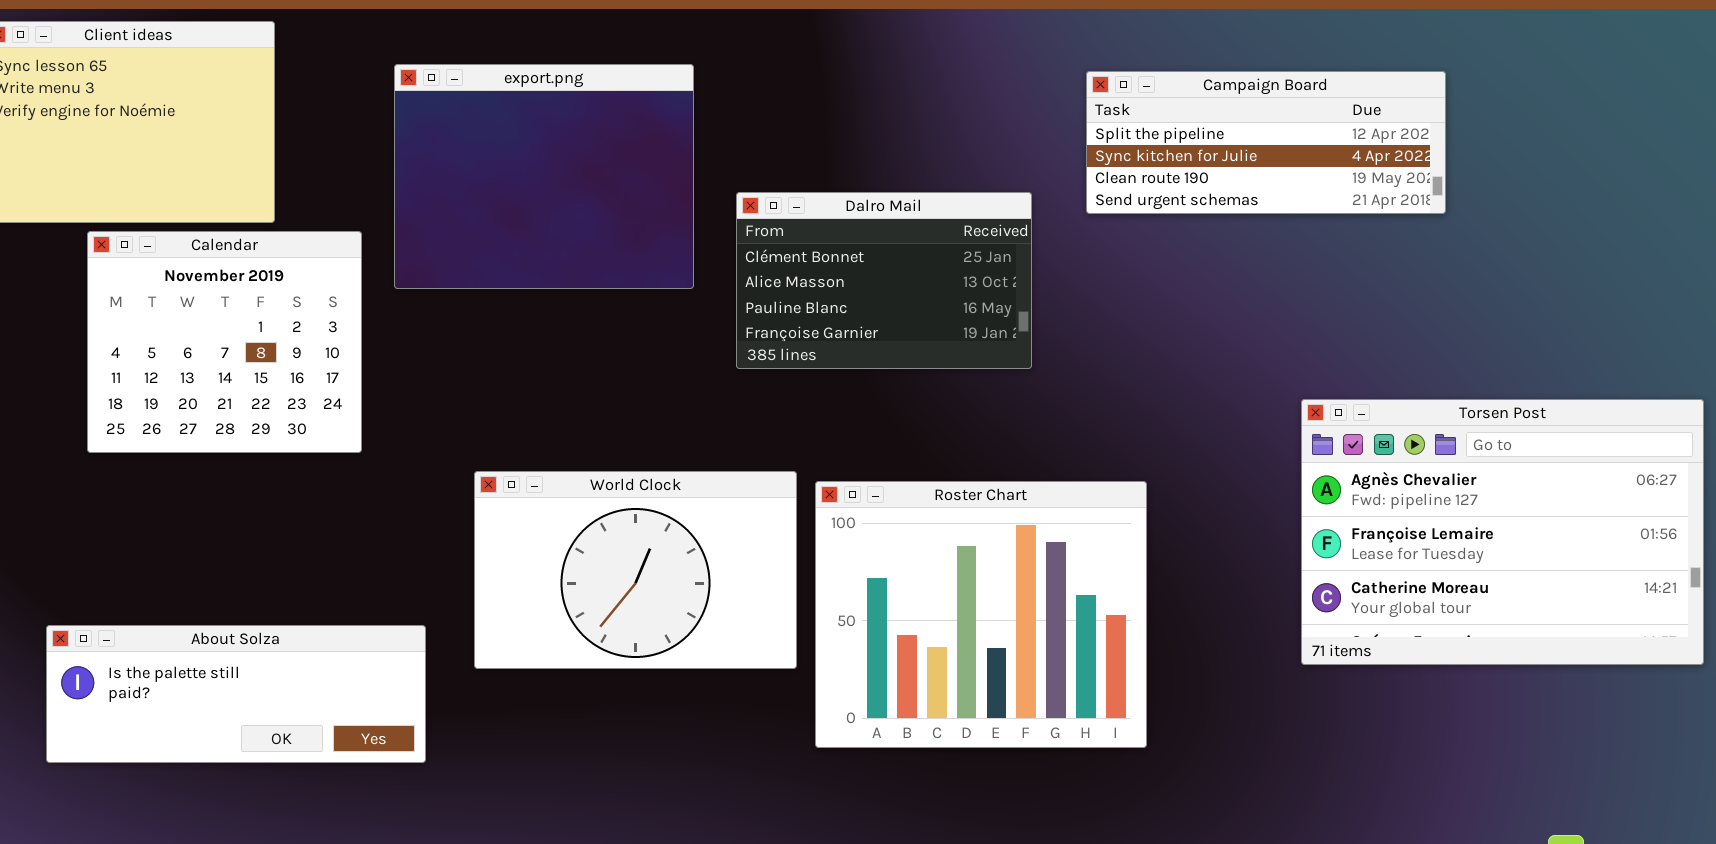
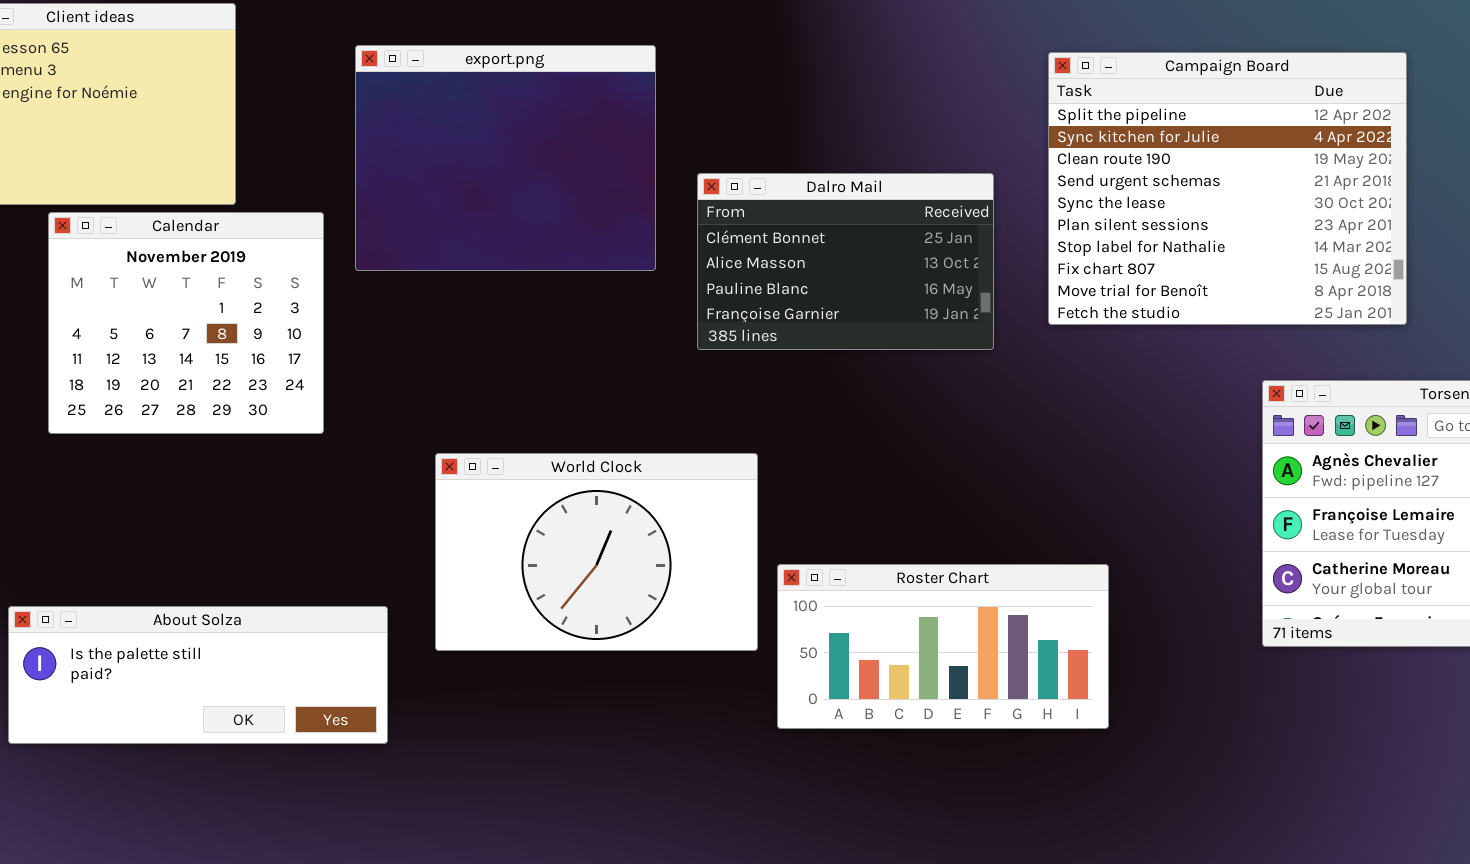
Campaign Board: [1086,71,1446,214] -> [1048,52,1407,325], resized
Roster Chart: [815,481,1147,748] -> [777,564,1109,729], resized

